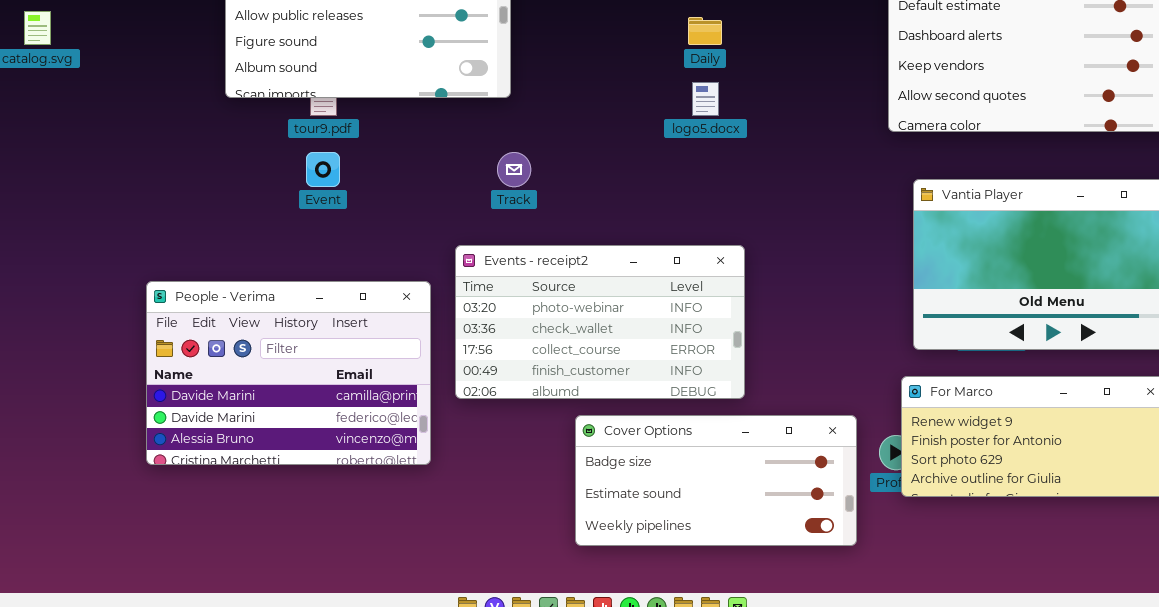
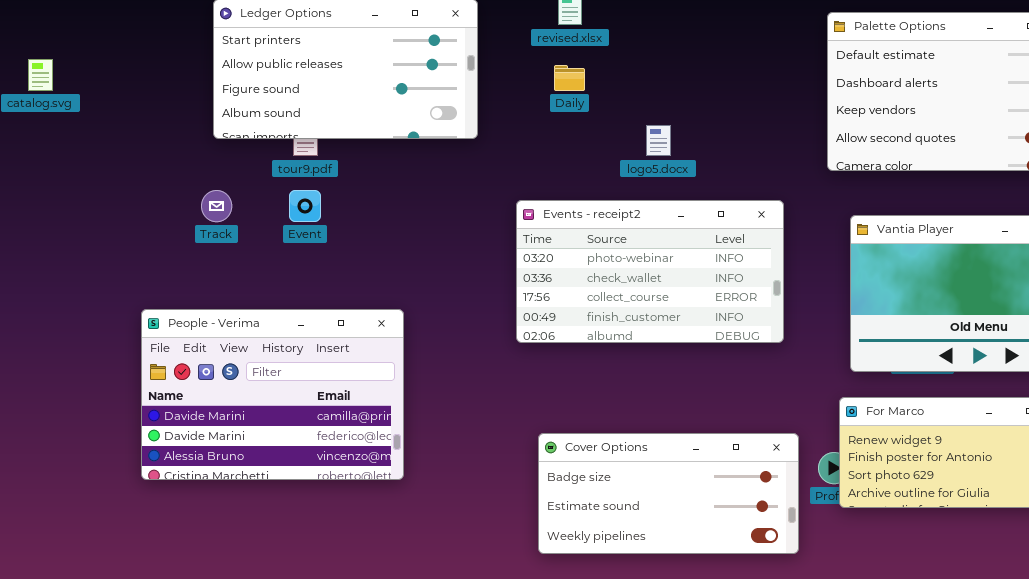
Daily: [688,17,722,45] -> [554,65,585,91], moved
Track: [497,152,531,187] -> [201,190,232,222], moved
Events - receipt2: [455,245,745,399] -> [516,200,784,343], moved

